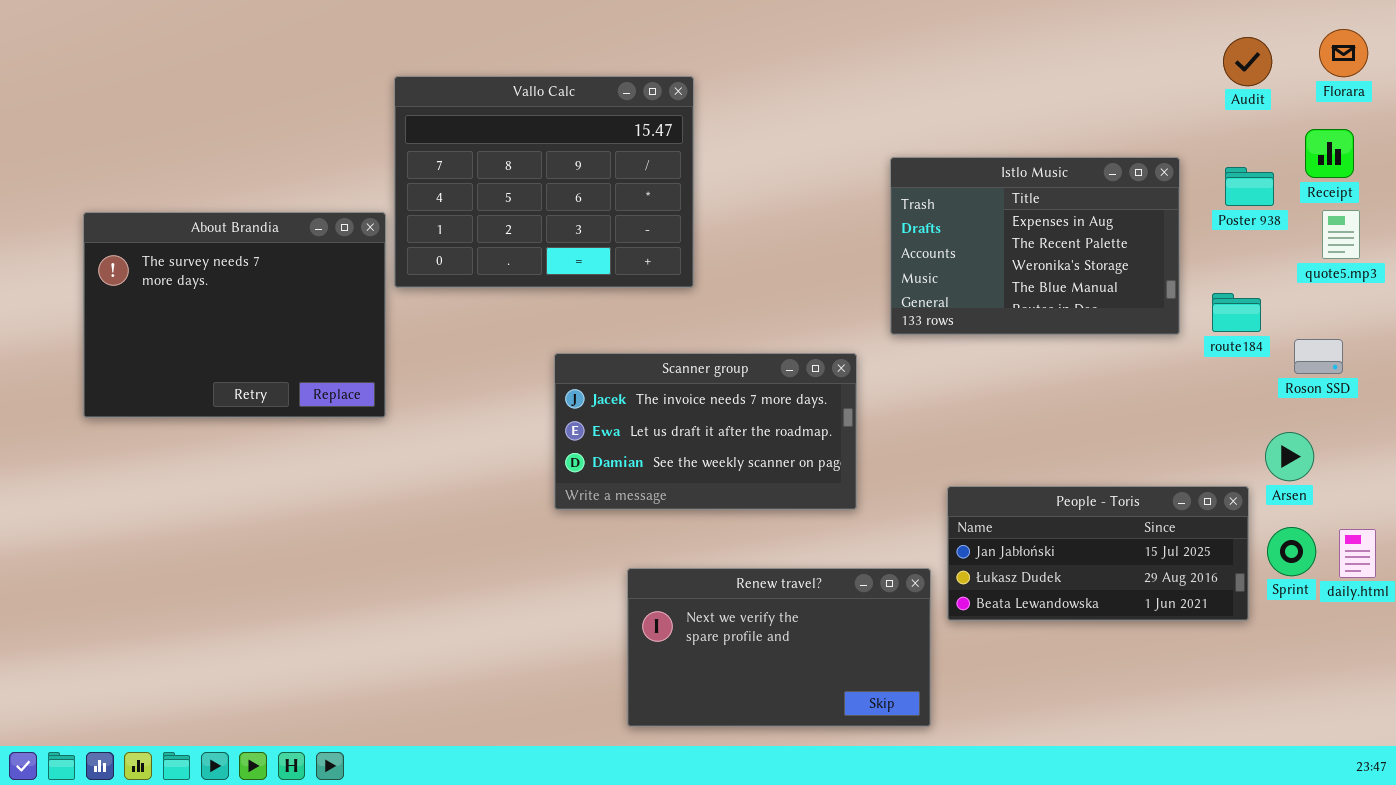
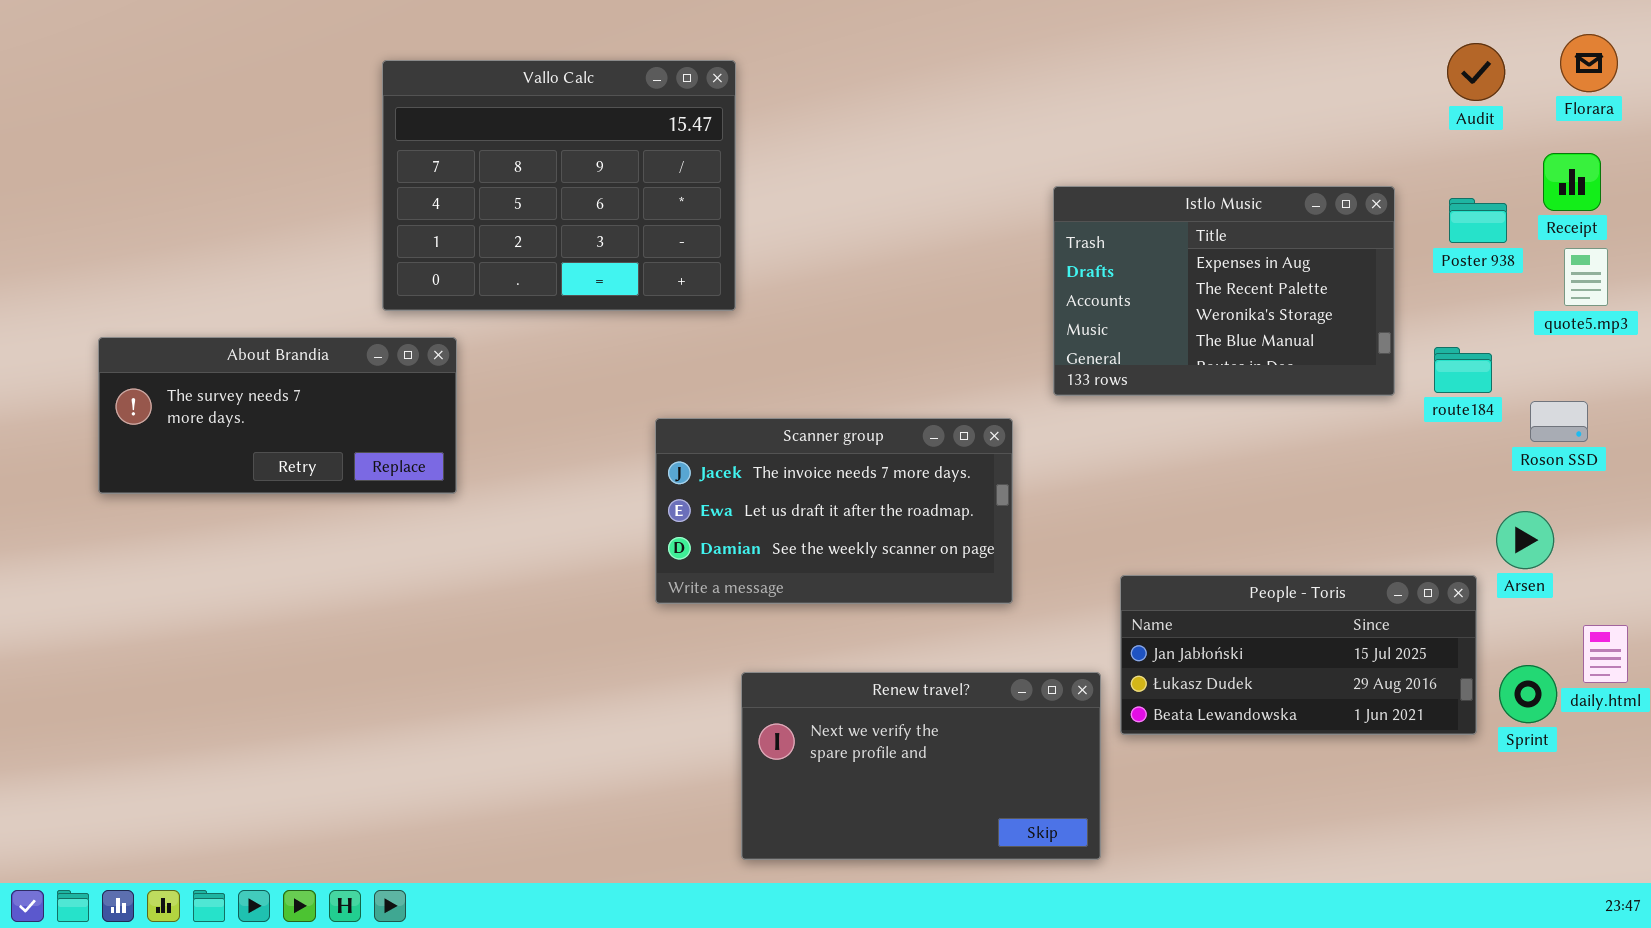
Vallo Calc: [394,76,694,288] -> [382,60,736,311], moved
About Brandia: [83,212,386,418] -> [98,337,457,494], resized
Sprint: [1267,527,1316,576] -> [1499,665,1557,723], moved

